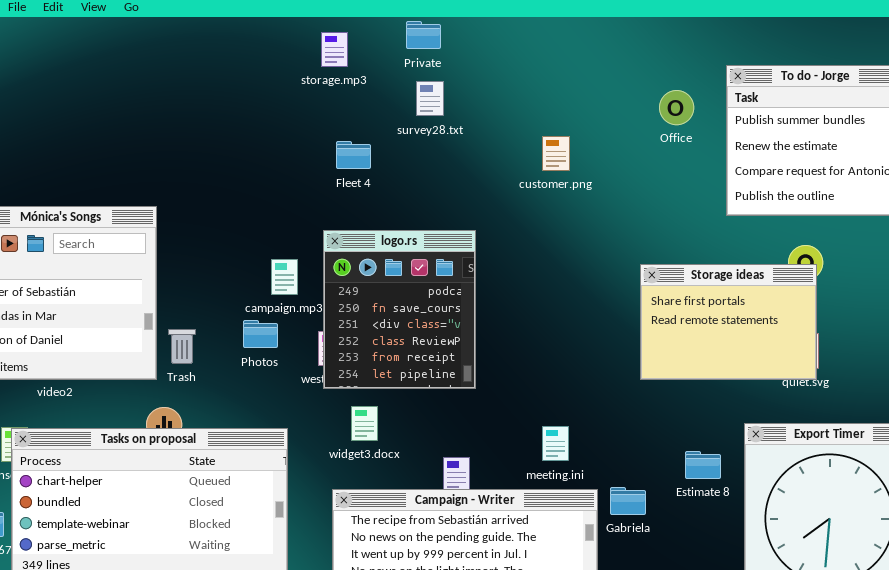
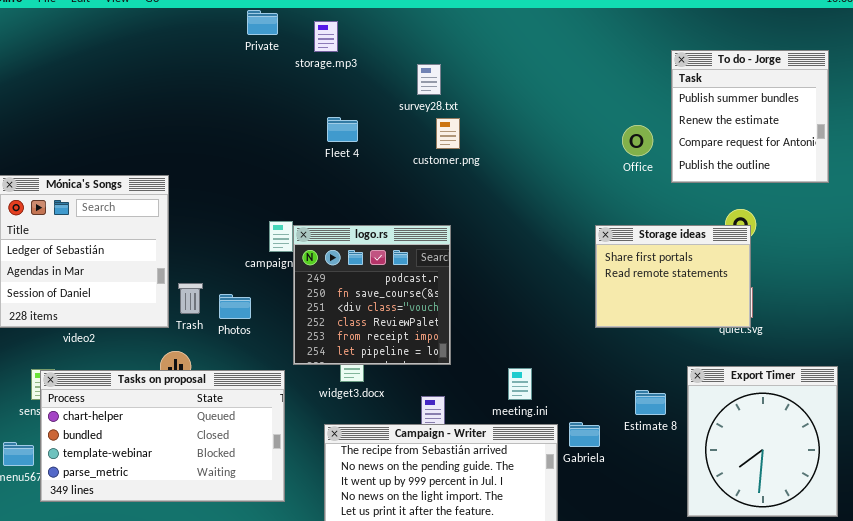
Private: [406,21,441,49] -> [247,10,278,35], moved
survey28.txt: [416,81,444,116] -> [417,64,441,95], moved
Office: [659,90,694,125] -> [622,125,653,156], moved
customer.png: [542,136,570,171] -> [436,118,460,149], moved
logo.rs: [323,230,476,389] -> [293,225,451,365], moved, resized
Photos: [243,320,278,348] -> [219,294,251,319], moved

